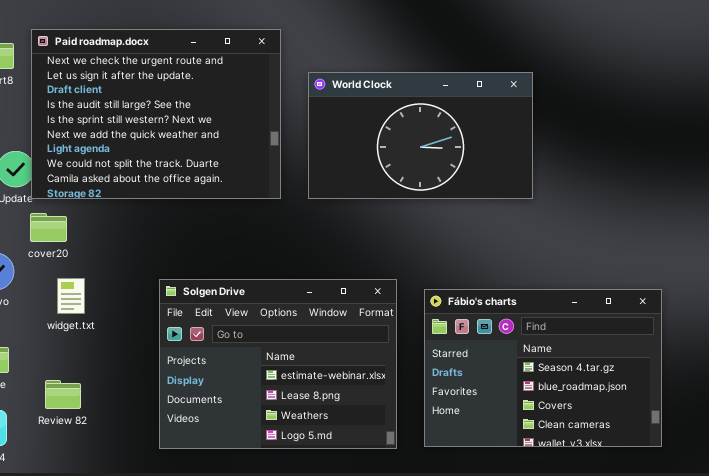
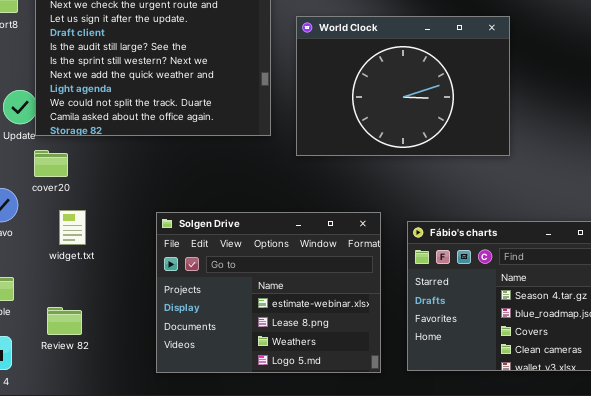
World Clock: [308,72,533,199] -> [296,16,510,156], resized

